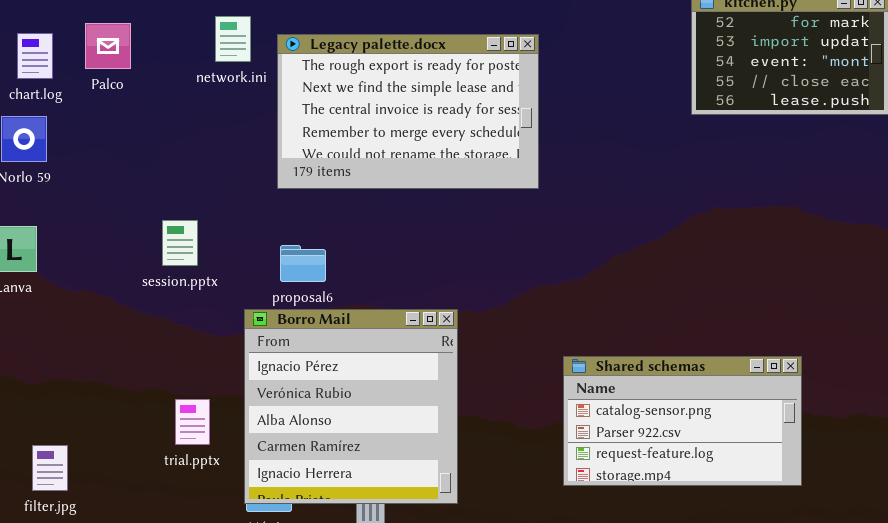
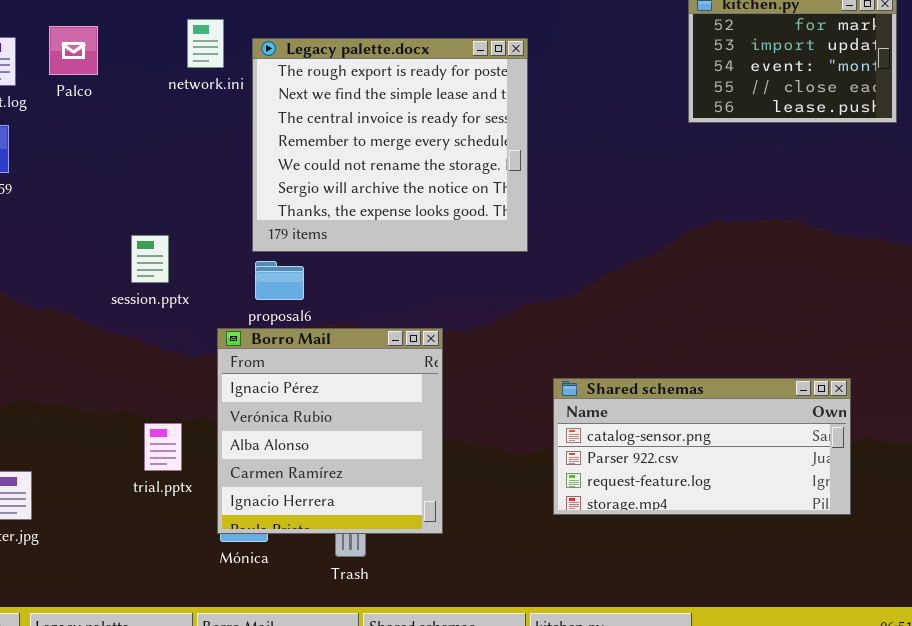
Legacy palette.docx: [277,34,539,189] -> [252,38,528,252], resized
Shared schemas: [563,356,802,486] -> [553,378,851,515], resized

